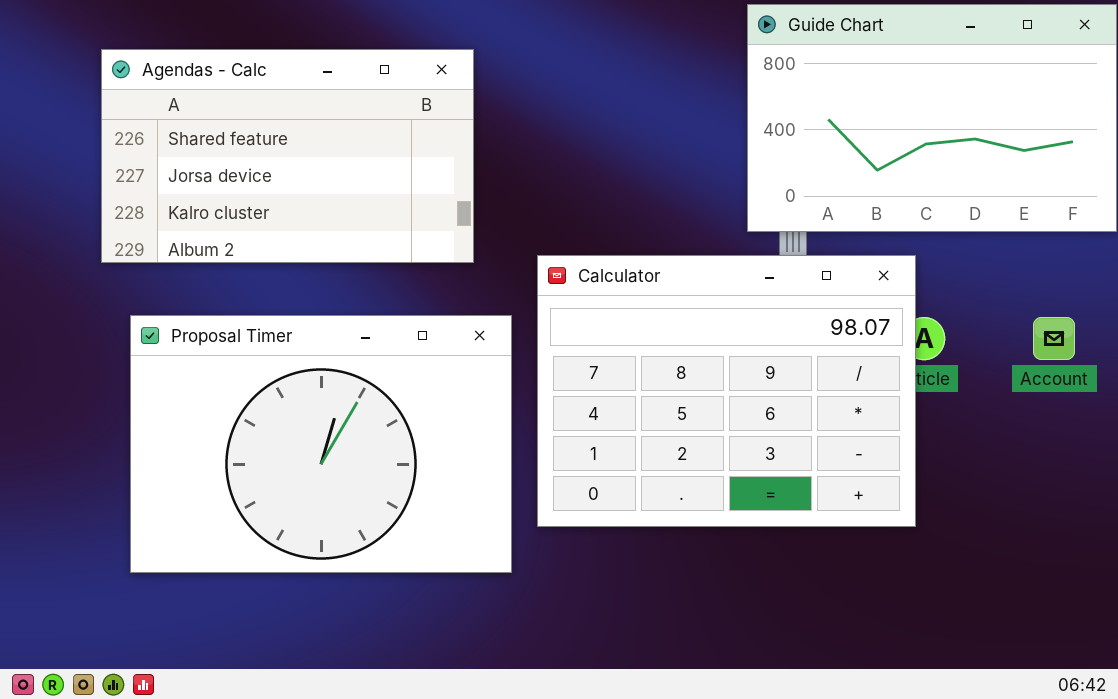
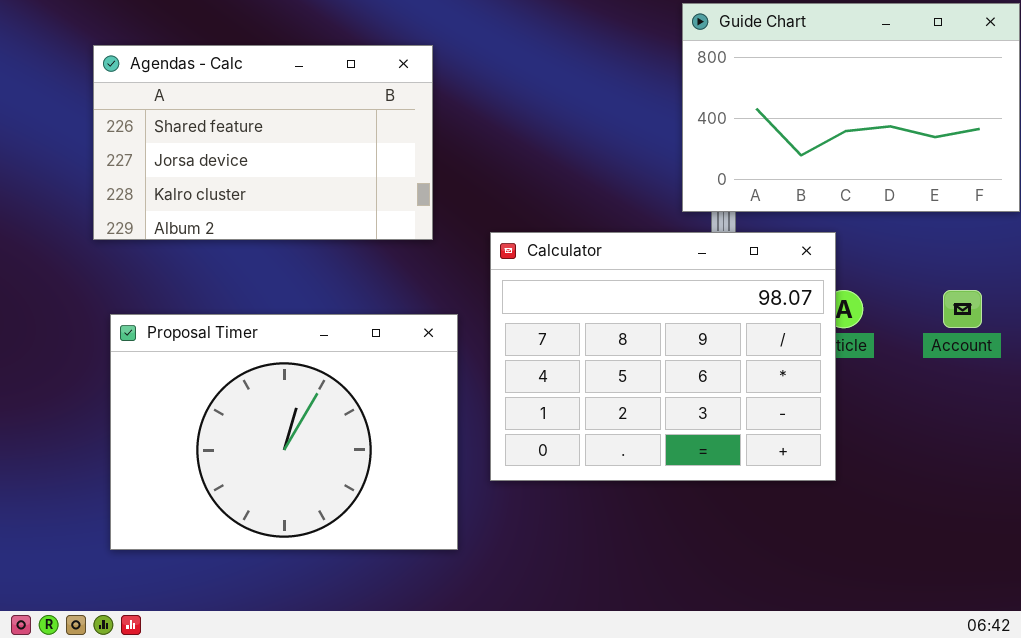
Proposal Timer: [130,315,512,573] -> [110,314,458,550], moved

